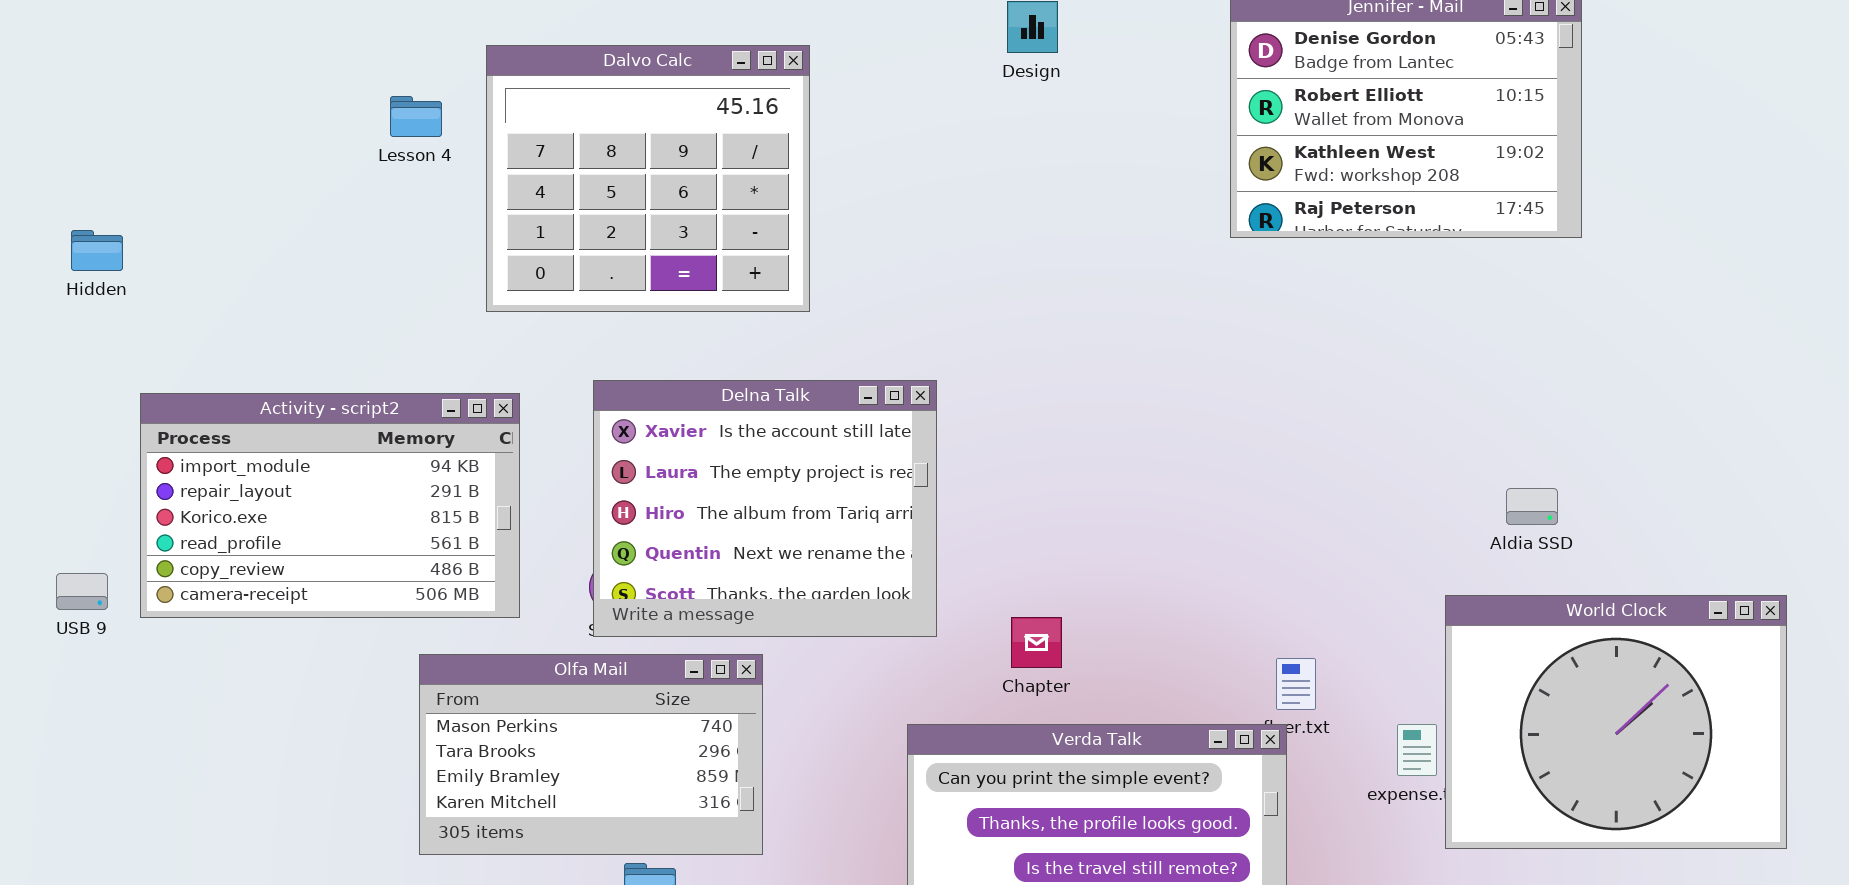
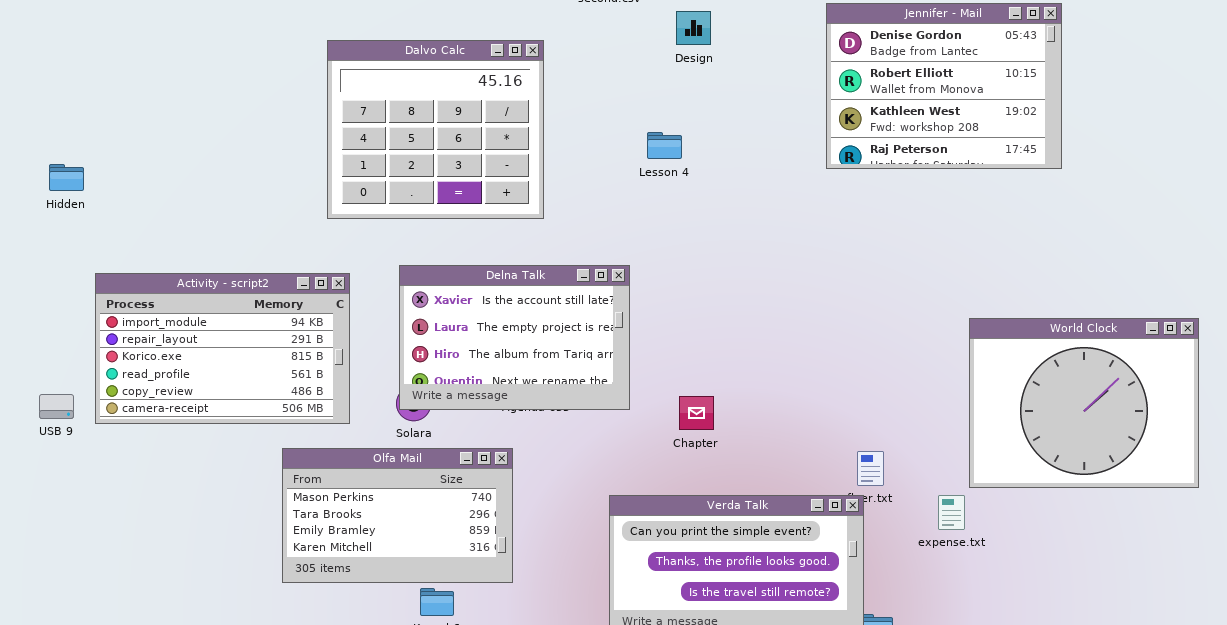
Lesson 4: [390,96,442,137] -> [647,132,682,159], moved
Delna Talk: [593,380,937,637] -> [399,265,630,410], resized
World Clock: [1445,595,1787,849] -> [969,318,1199,488], moved
Chapter: [1011,617,1062,668] -> [679,396,714,430], moved

